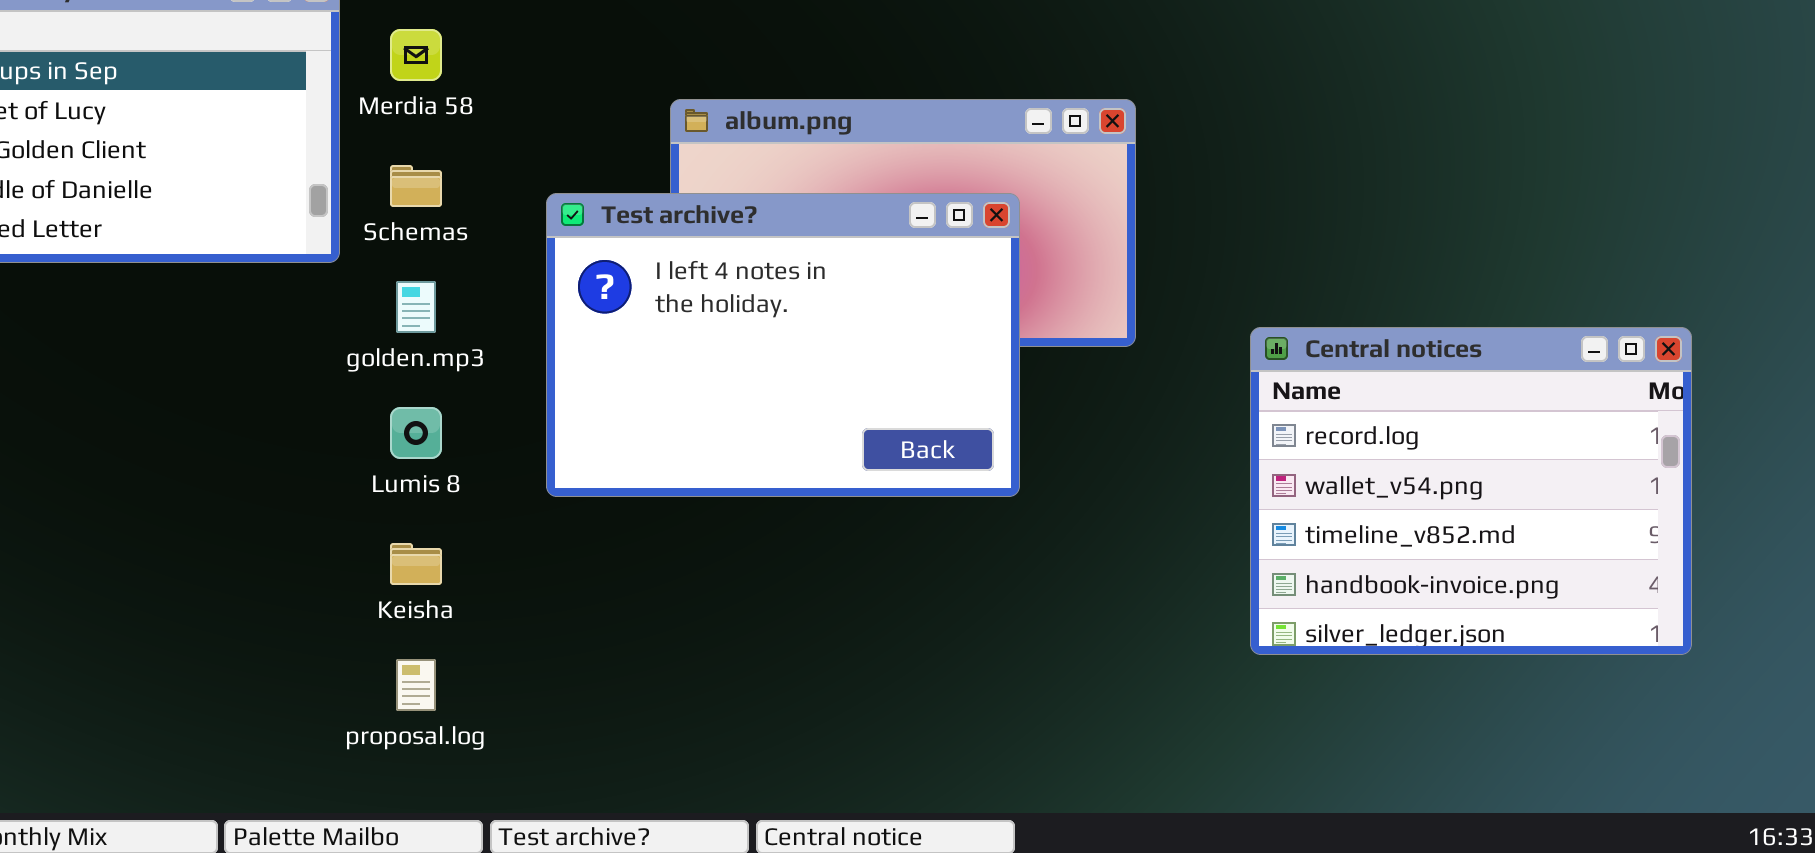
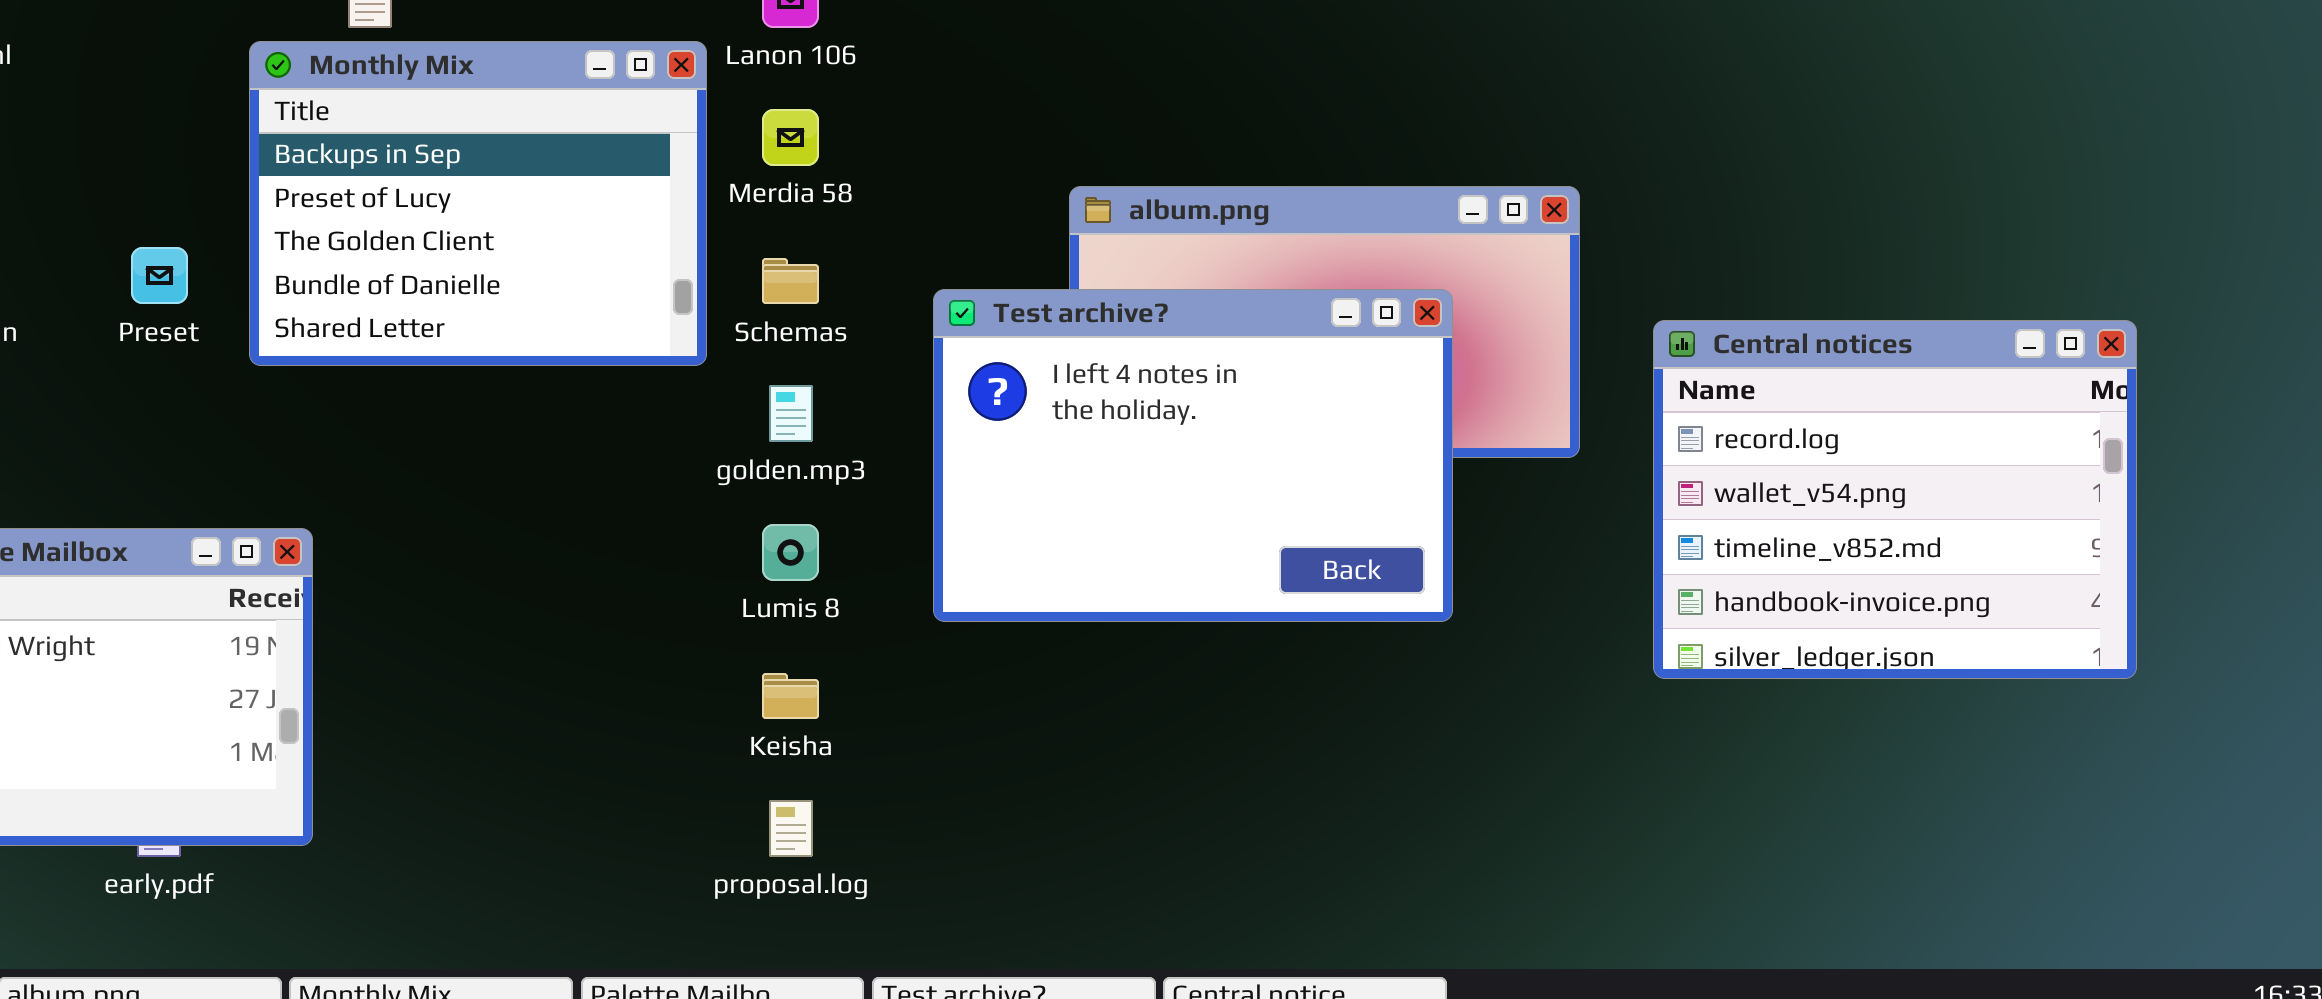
Central notices: [1250,327,1692,655] -> [1653,320,2137,679], moved

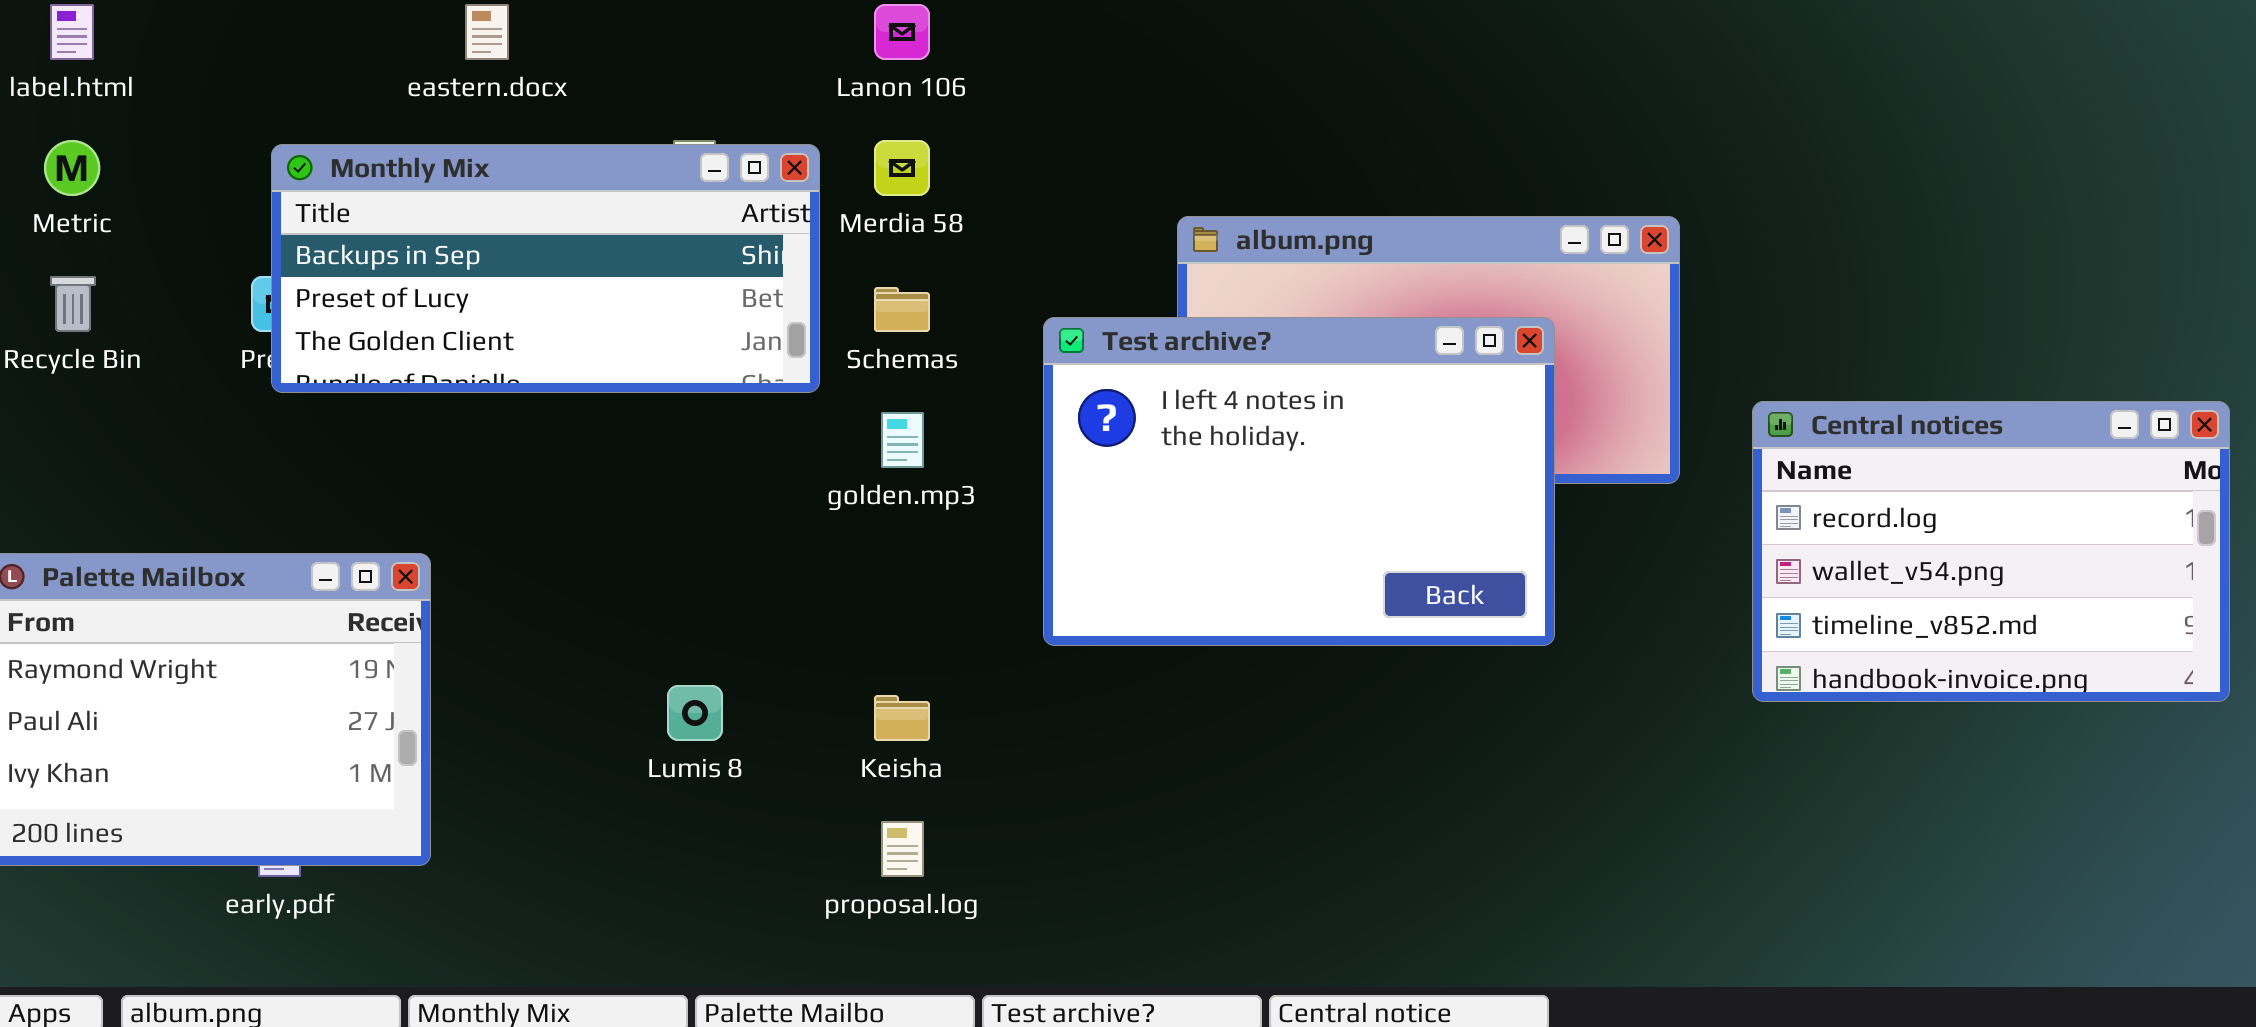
Monthly Mix: [249,41,707,366] -> [271,144,820,393], resized
Central notices: [1653,320,2137,679] -> [1752,401,2230,702], resized
Lumis 8: [762,524,819,581] -> [667,685,723,741], moved

